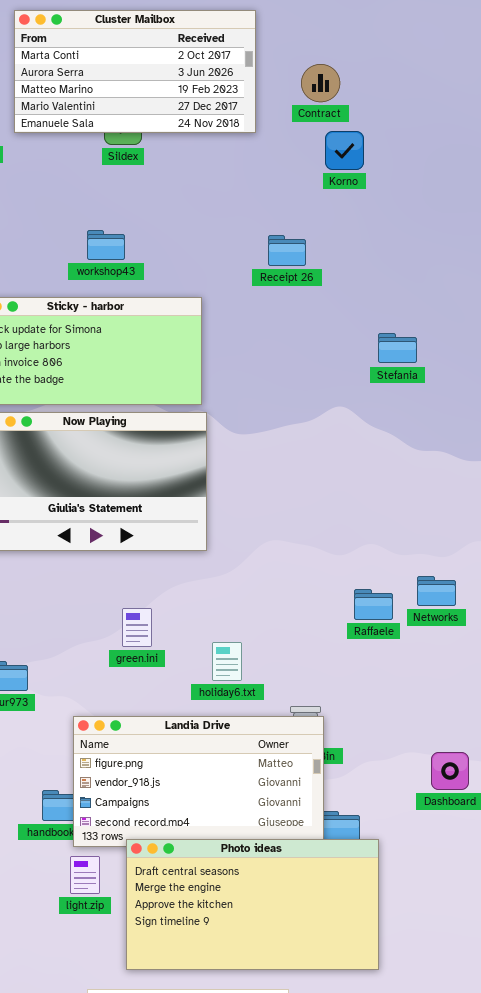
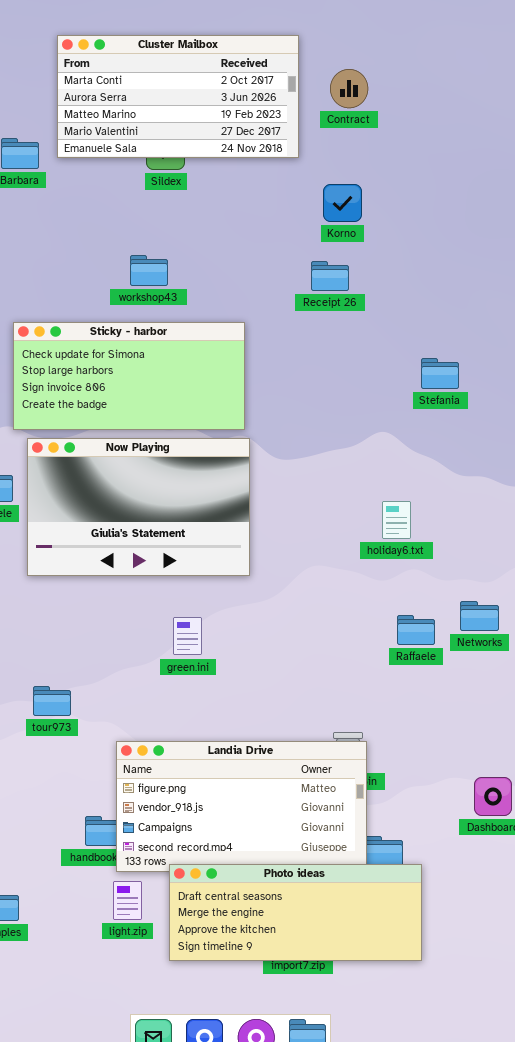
Contract: [301,64,340,102] -> [330,69,368,108], moved
Korno: [325,131,364,170] -> [323,184,362,222], moved
green.ini: [122,608,152,647] -> [173,617,202,655], moved
holiday6.txt: [212,642,242,681] -> [382,501,411,539], moved
Photo ideas: [126,839,379,970] -> [169,864,422,961], resized

